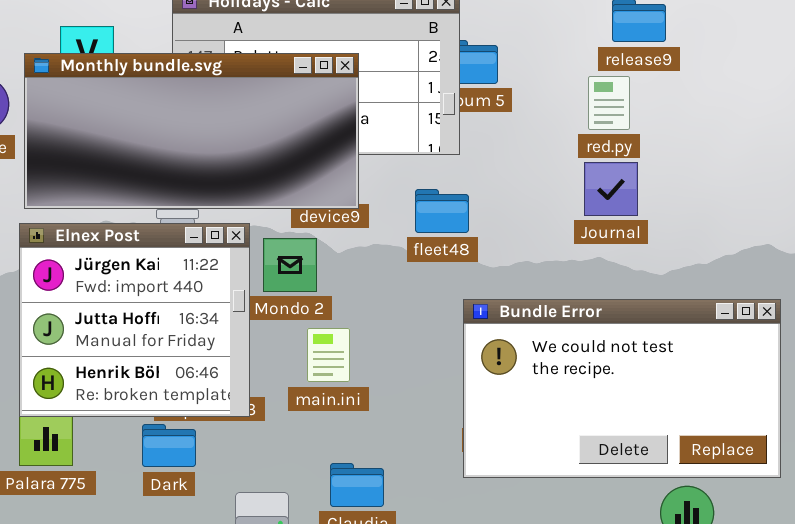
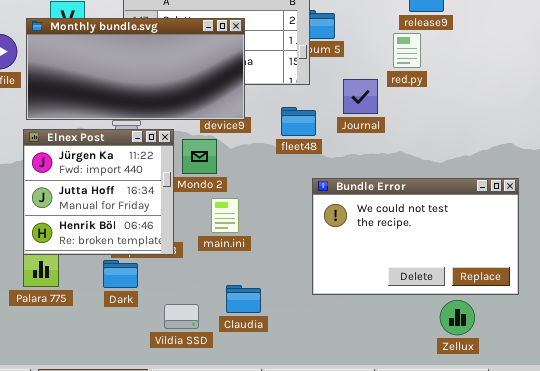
Journal: [584,162,638,216] -> [343,79,378,114], moved

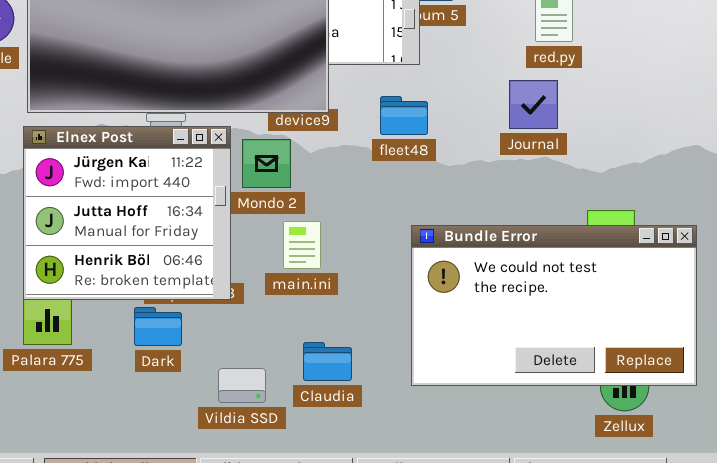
Journal: [343,79,378,114] -> [509,80,558,129], moved
Bundle Error: [312,178,519,295] -> [411,225,697,386], moved

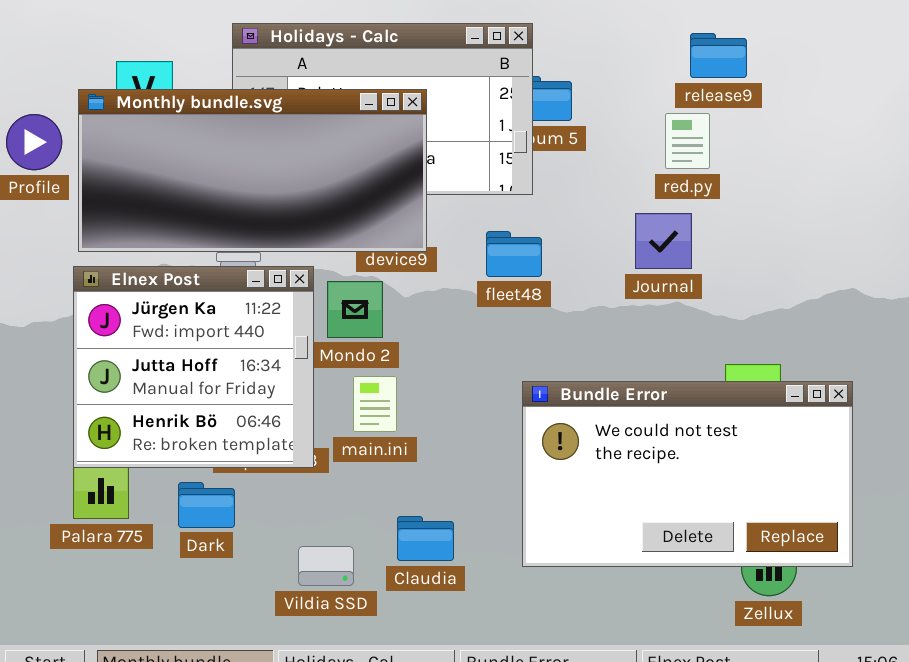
main.ini: [283,221,321,269] -> [353,376,397,432], moved
Dark: [134,307,182,346] -> [178,482,235,528], moved

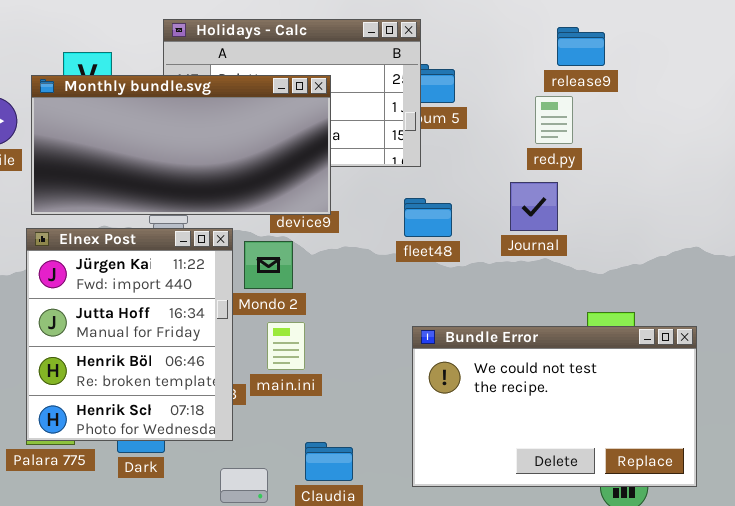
fleet48: [486,231,542,277] -> [404,198,452,237], moved
Elnex Post: [73,266,314,468] -> [26,228,233,441], resized

